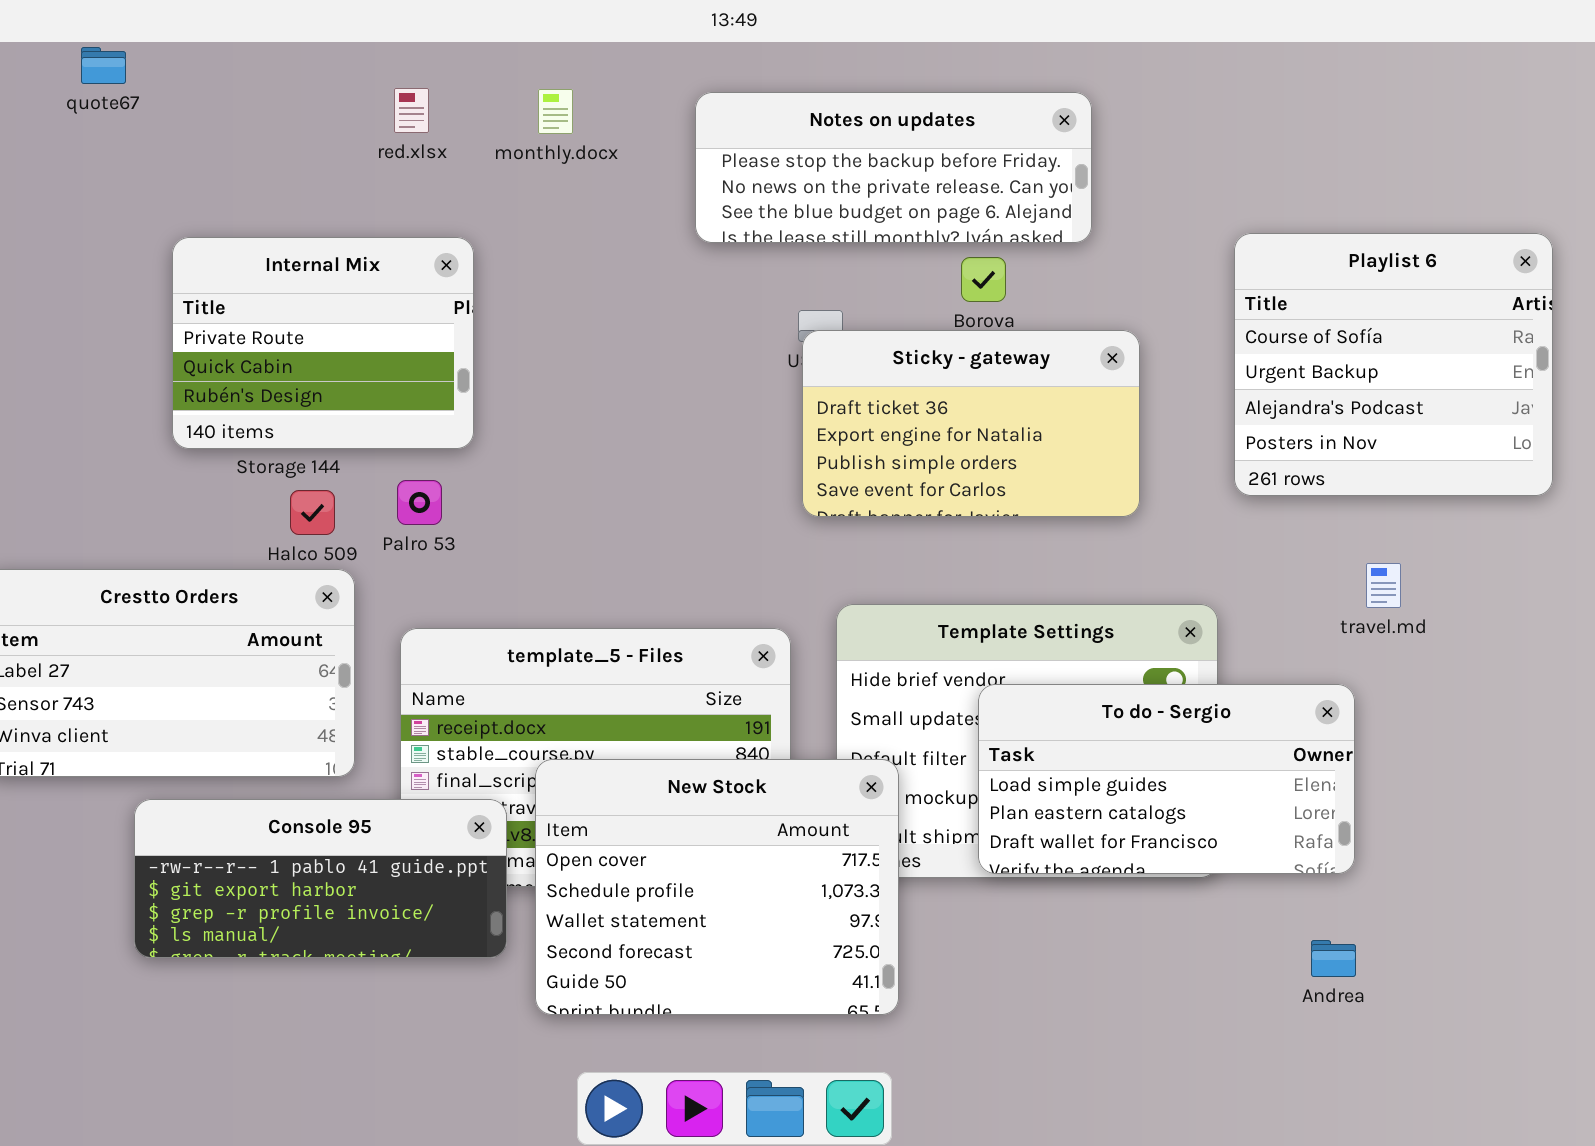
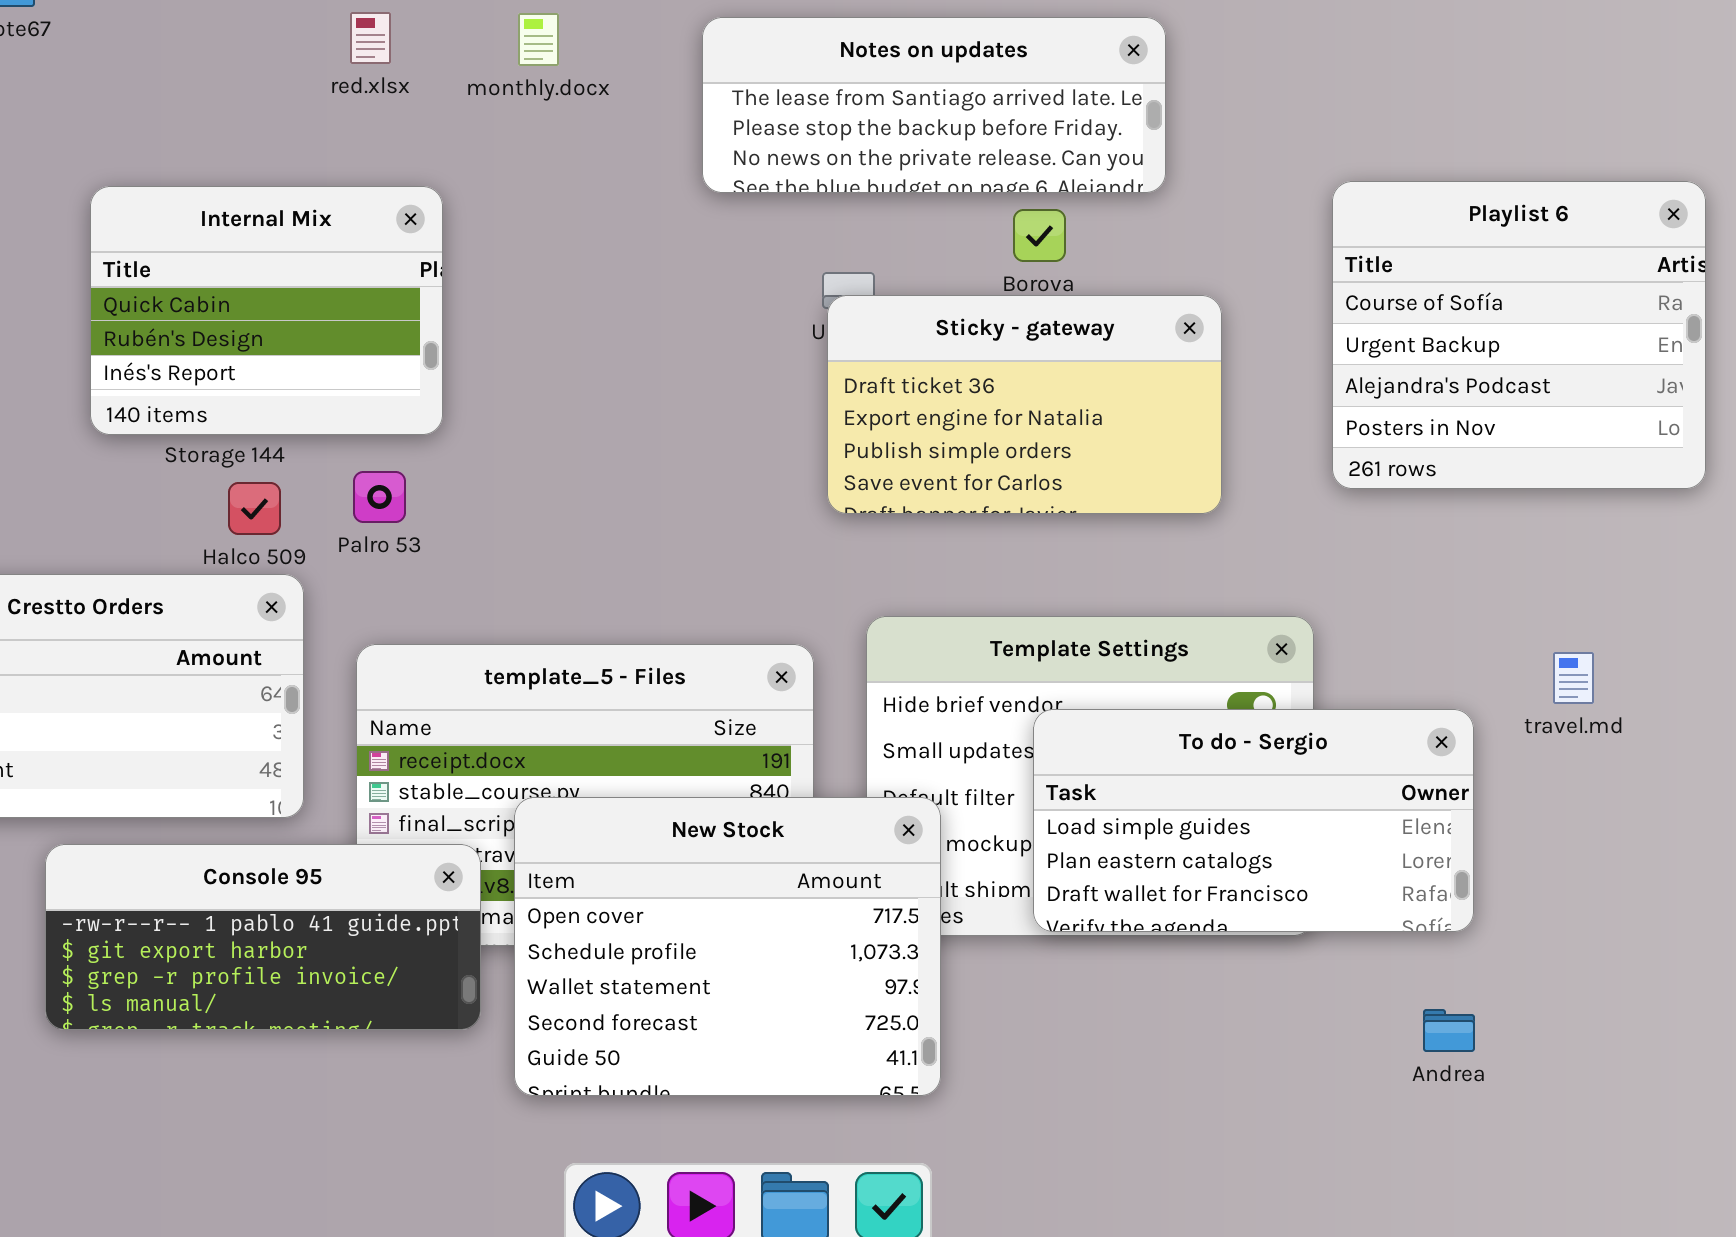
Notes on updates: [695,92,1092,243] -> [702,17,1166,193], scrolled up 1 row
Internal Mix: [172,237,474,449] -> [90,186,443,435], scrolled down 1 row
travel.md: [1366,563,1401,608] -> [1553,652,1594,704], moved

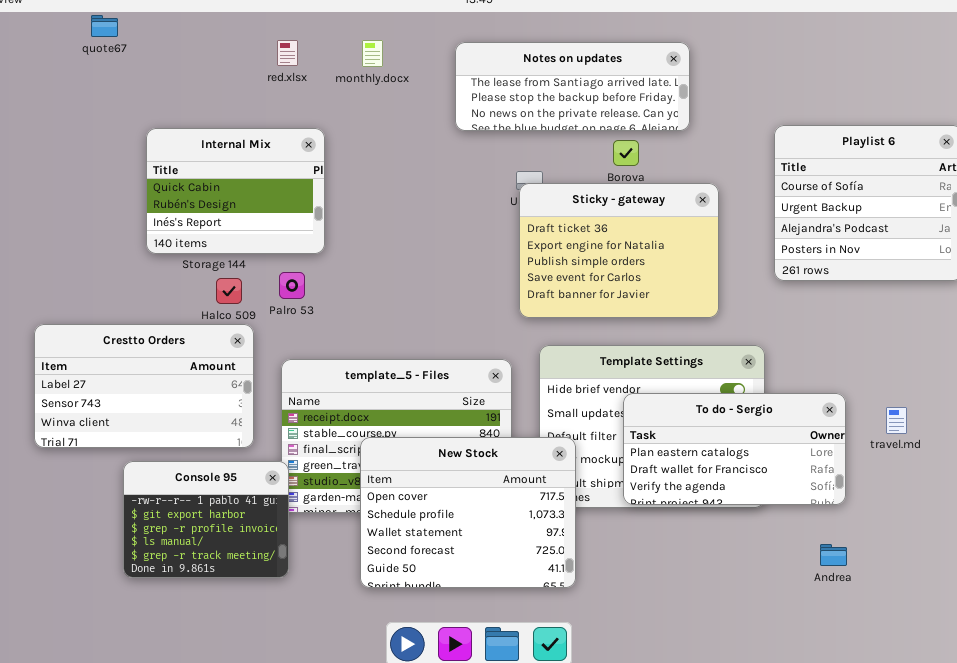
Sticky - gateway: [827,295,1222,514] -> [519,183,719,318], resized
travel.md: [1553,652,1594,704] -> [886,407,907,434], moved
To do - Sergio: [1033,709,1474,932] -> [623,393,846,505], scrolled down 1 row
Console 95: [45,844,481,1030] -> [123,461,289,578], resized

